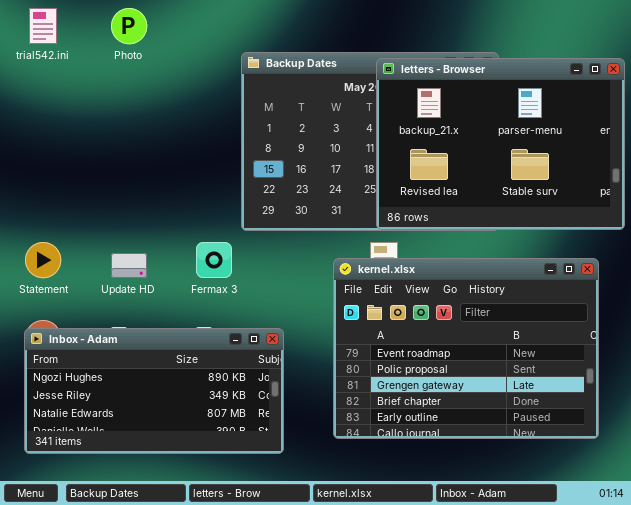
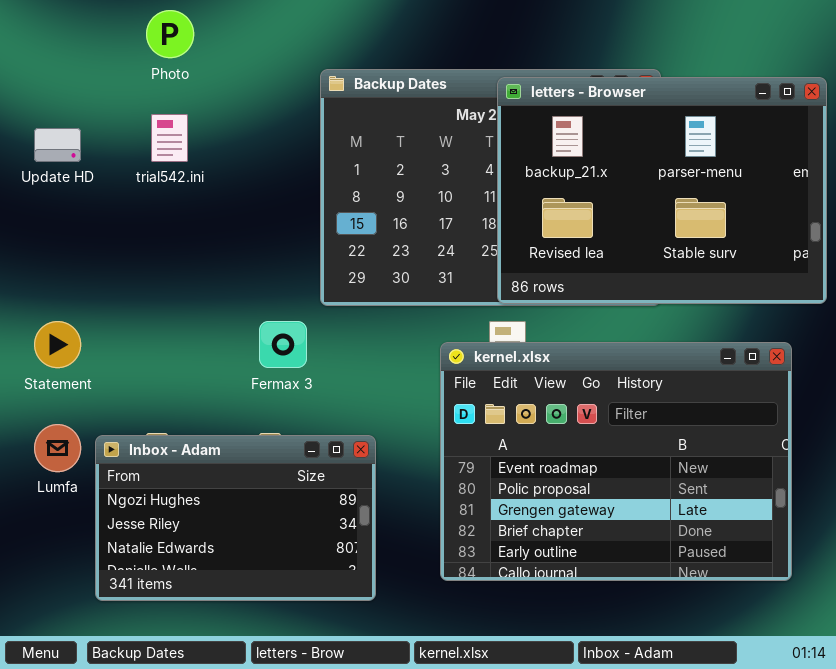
trial542.ini: [29,8,57,44] -> [151,114,188,162], moved
Update HD: [111,253,147,278] -> [34,128,81,162], moved
Inbox - Adam: [24,328,284,454] -> [95,435,376,601], resized

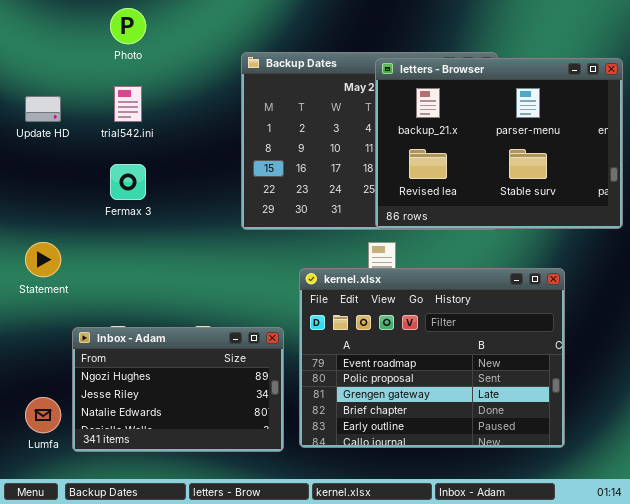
Fermax 3: [259,321,307,368] -> [110,164,146,200], moved
kernel.xlsx: [440,342,792,581] -> [299,268,565,448], moved
Lumfa: [34,424,81,472] -> [25,397,61,433], moved

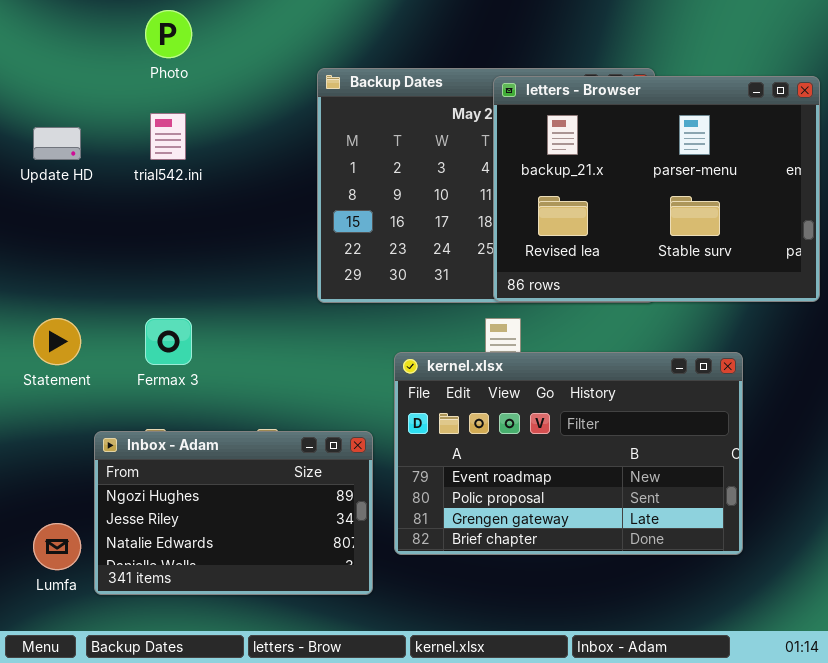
Fermax 3: [110,164,146,200] -> [145,318,192,365], moved
kernel.xlsx: [299,268,565,448] -> [394,352,743,555], resized

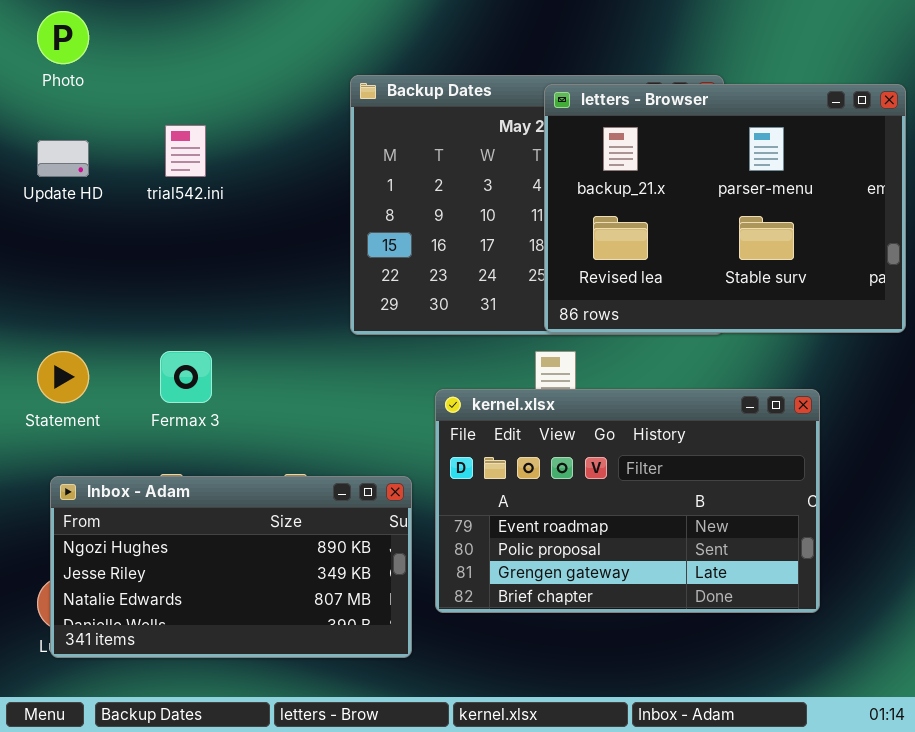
Photo: [145,10,192,58] -> [37,11,89,64], moved
Inbox - Adam: [94,431,373,595] -> [50,476,412,658], resized

